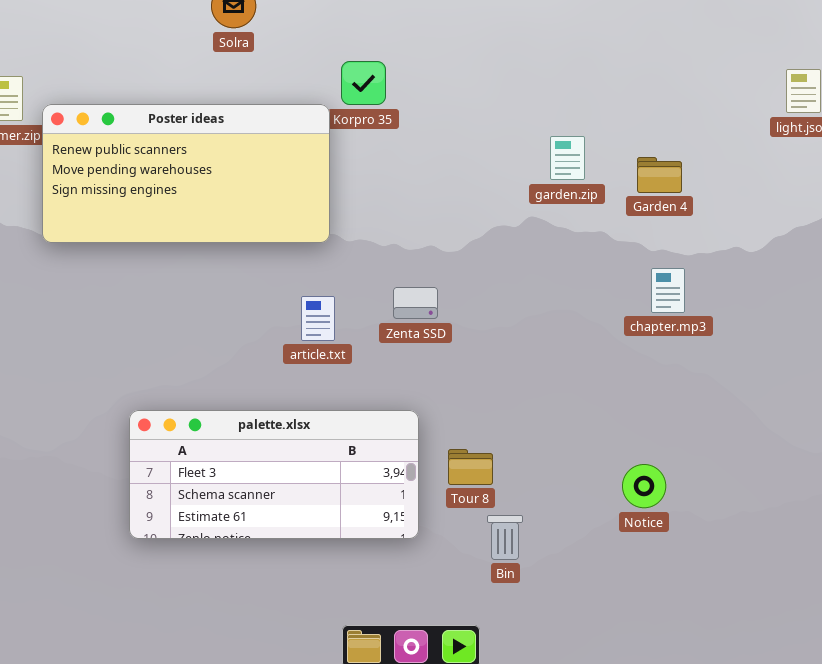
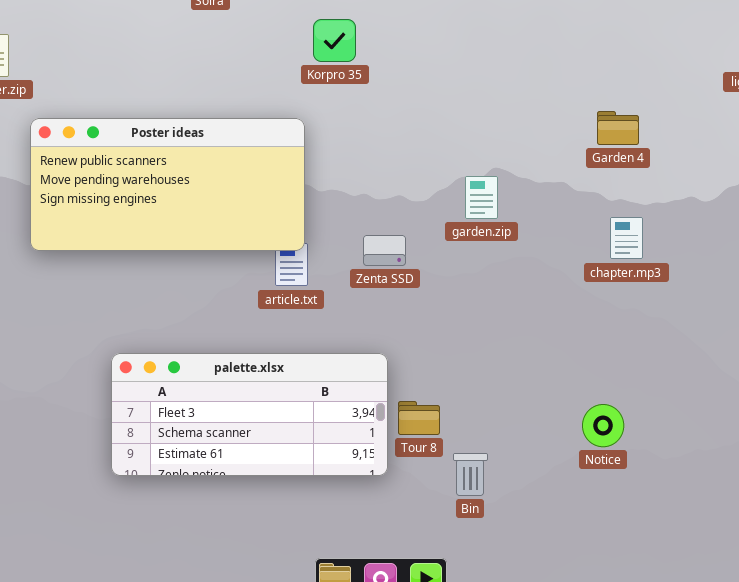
Poster ideas: [42,104,330,243] -> [30,118,305,251], moved
garden.zip: [550,136,585,180] -> [465,176,498,219], moved
Tour 8: [448,449,493,485] -> [398,401,440,435], moved

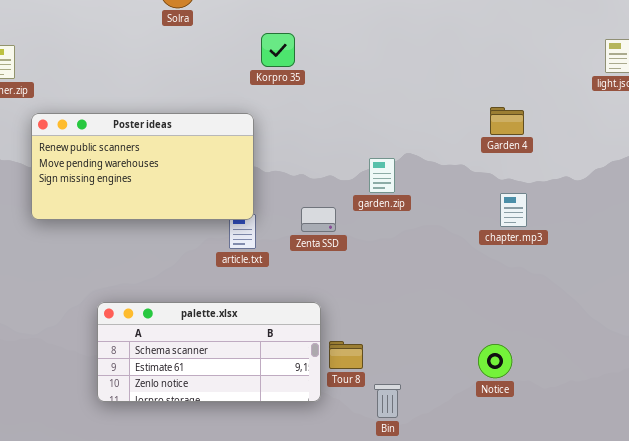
garden.zip: [465,176,498,219] -> [369,158,395,193], moved
palette.xlsx: [111,353,388,476] -> [97,302,321,402], scrolled down 1 row

